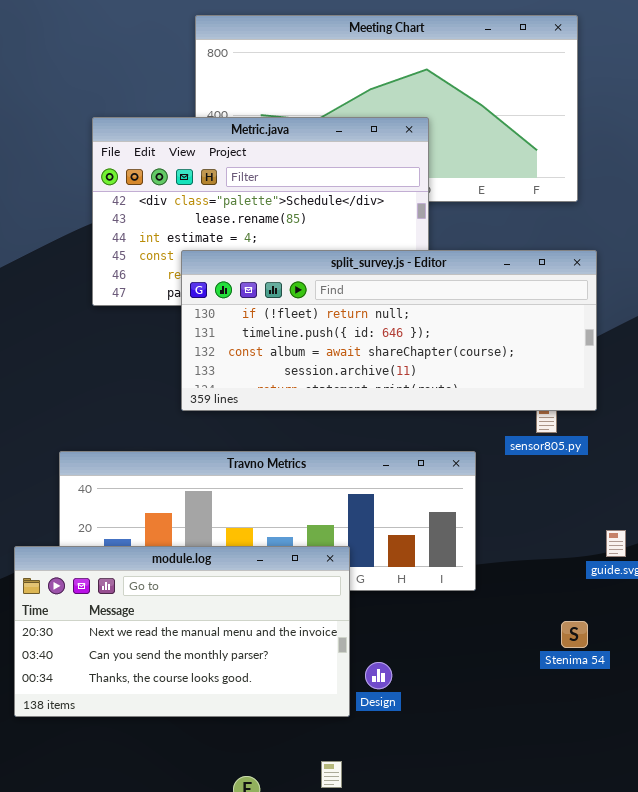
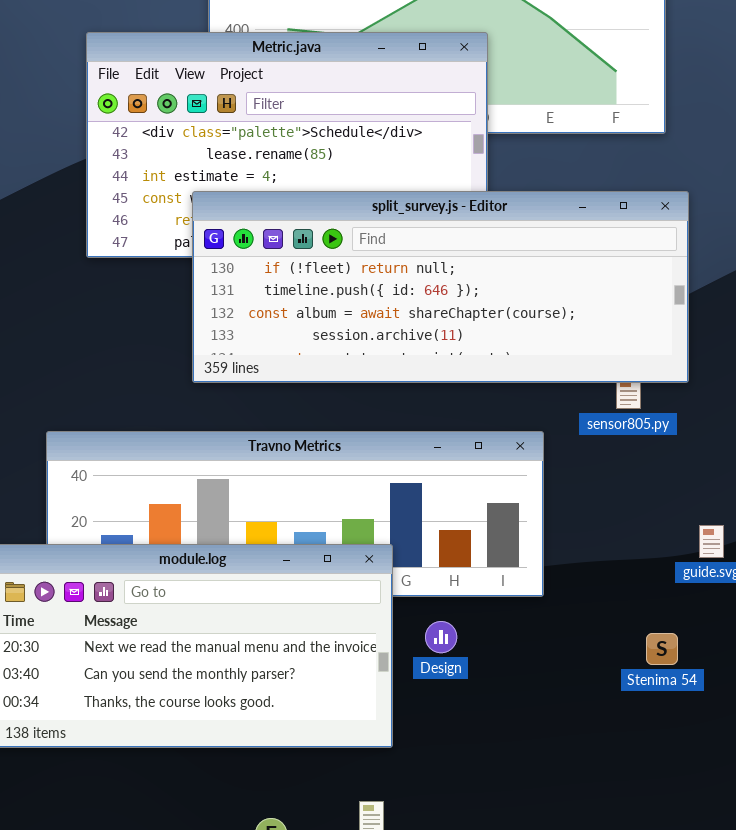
Design: [365,662,392,689] -> [425,621,457,653], moved

